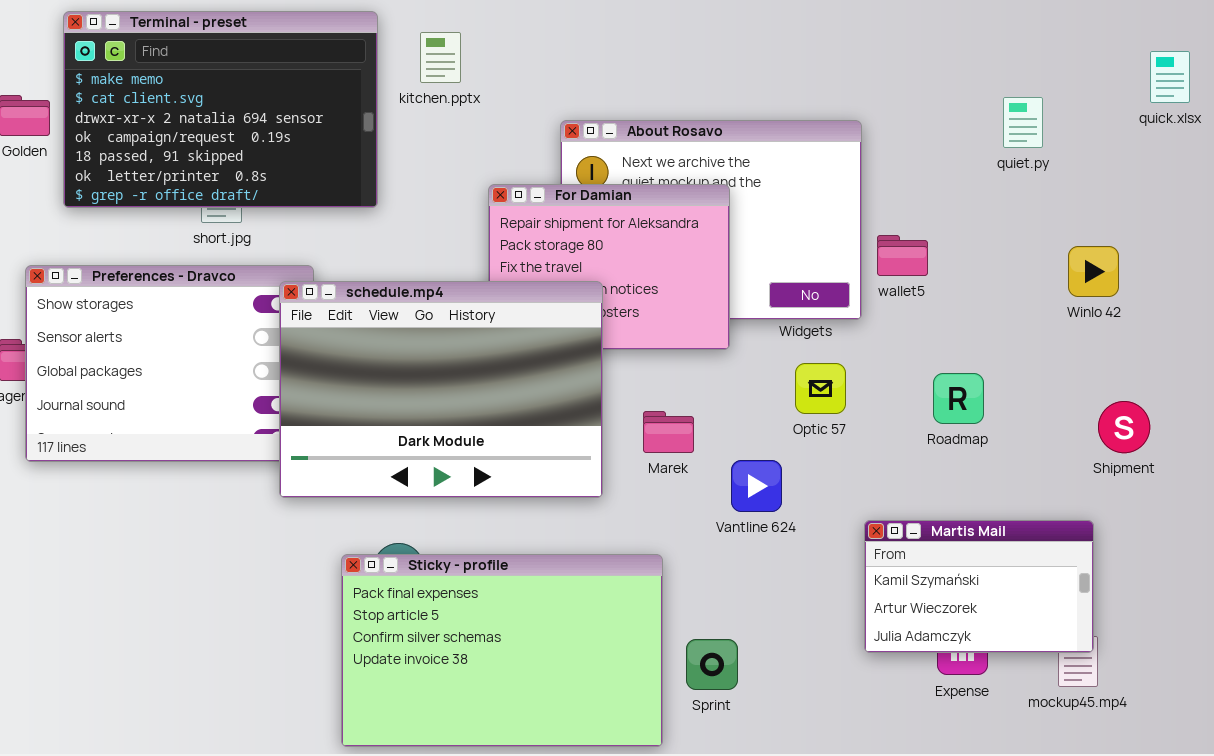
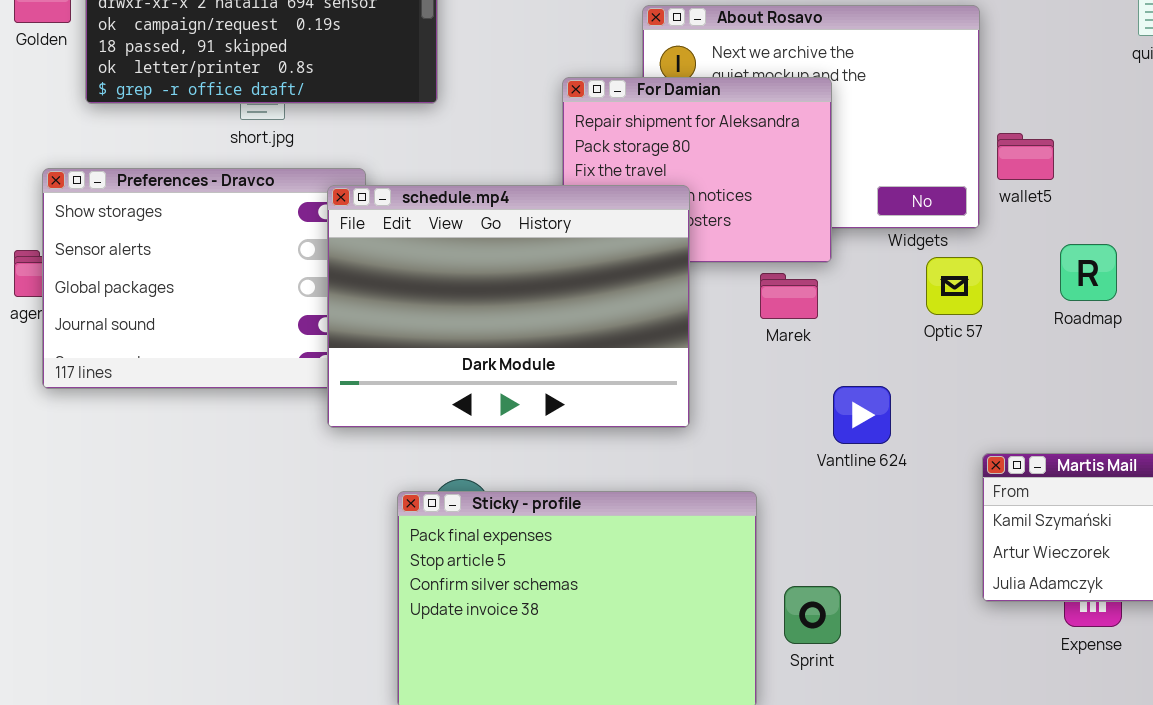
Optic 57: [795,363,846,414] -> [926,257,983,315], moved
Roadmap: [933,373,984,424] -> [1060,244,1117,301], moved
Marek: [643,411,694,453] -> [760,273,818,319], moved

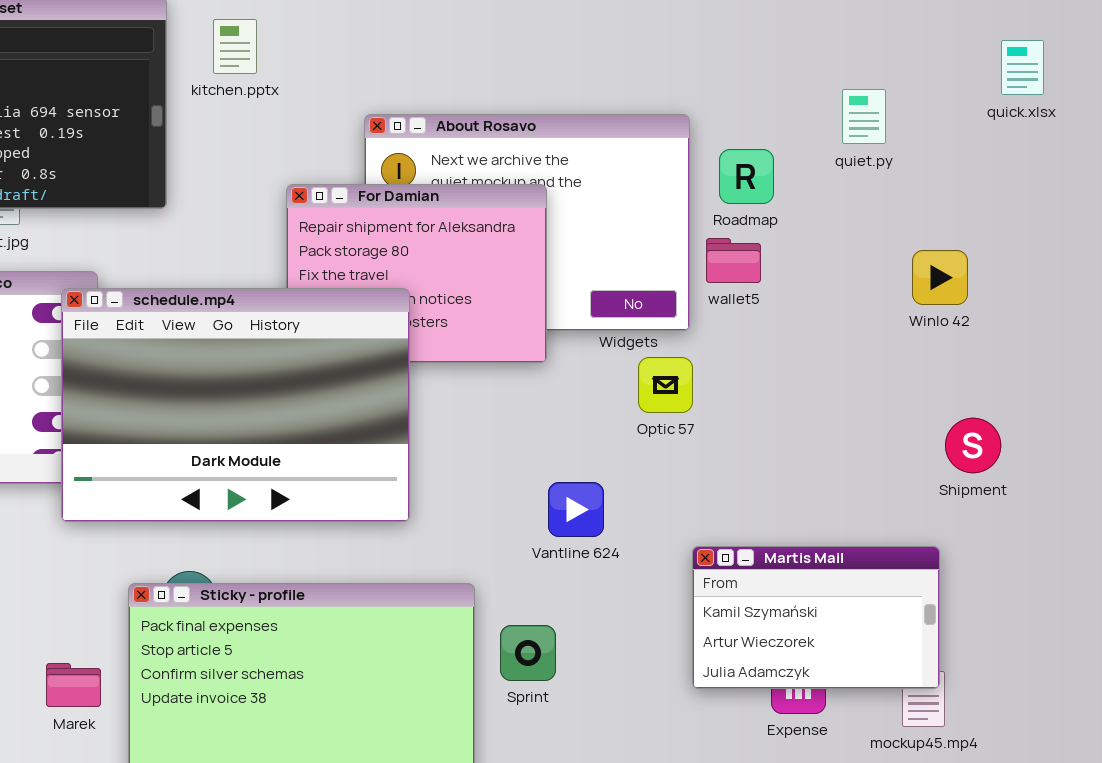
Roadmap: [1060,244,1117,301] -> [719,149,774,204], moved
Marek: [760,273,818,319] -> [46,663,101,707], moved
Sprint: [784,586,841,644] -> [500,625,556,681], moved

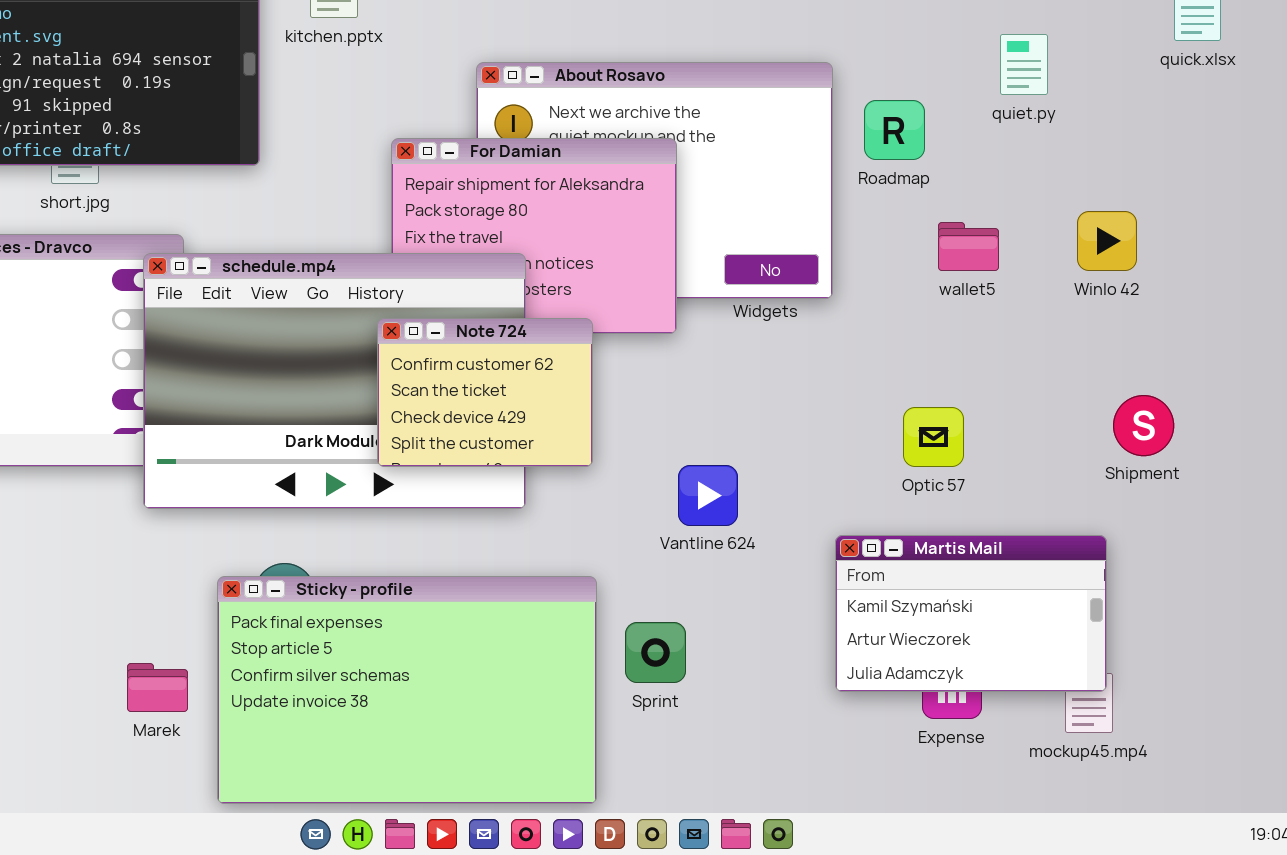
wallet5: [706,238,761,283] -> [938,222,999,271], moved
Note 724: none -> [377,318,593,467], opened
Optic 57: [638,357,693,413] -> [903,407,964,467], moved

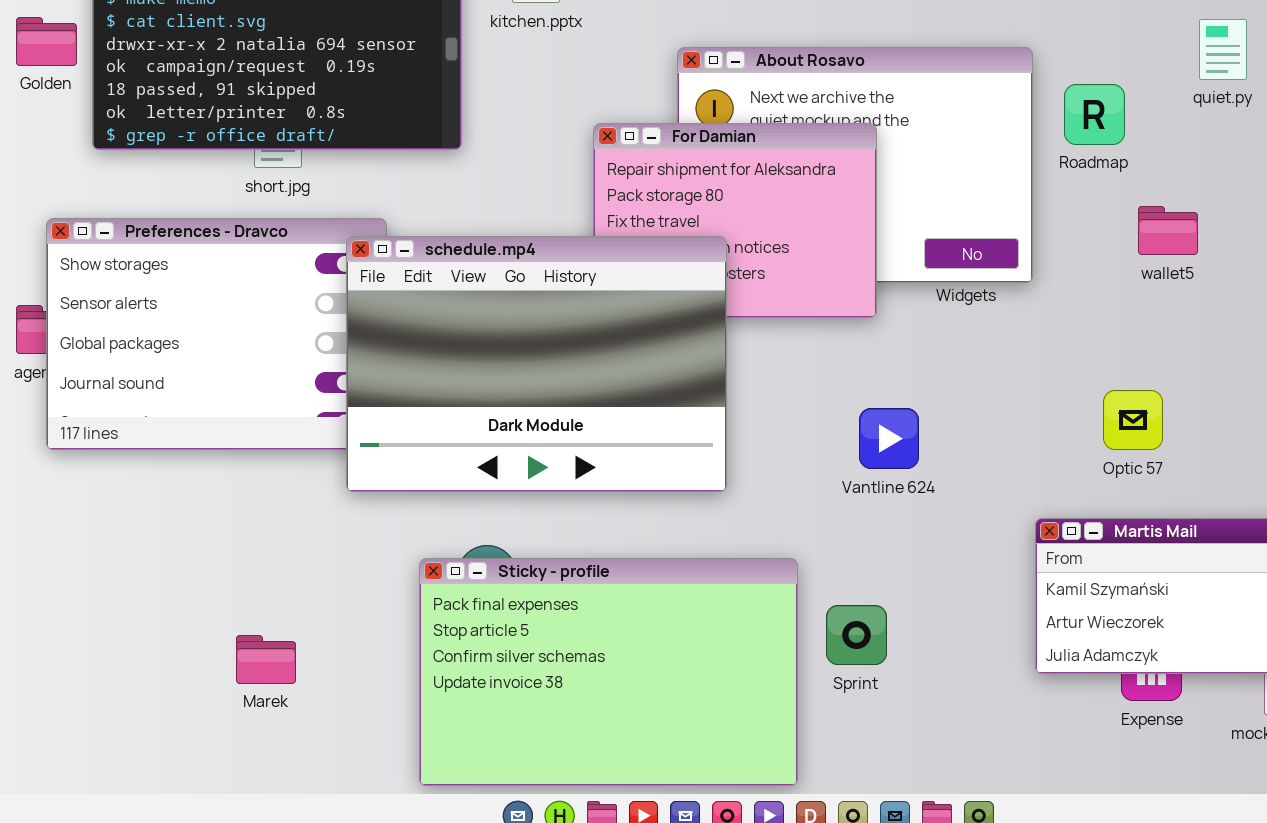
Note 724: [377,318,593,467] -> none, closed
Vantline 624: [678,465,738,526] -> [859,408,919,469], moved
Marek: [127,663,188,712] -> [236,635,296,684], moved

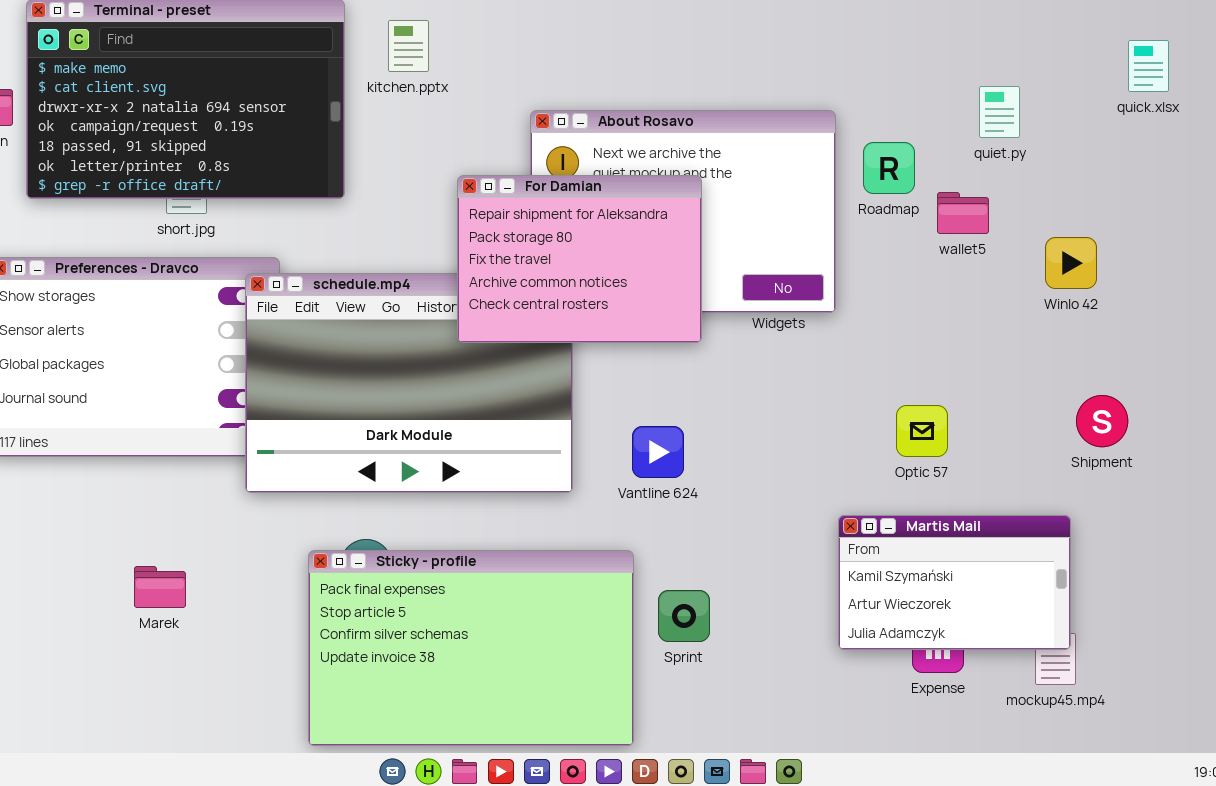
For Damian: [593,123,877,318] -> [457,175,702,343], raised
wallet5: [1138,206,1198,255] -> [937,192,989,234], moved
Vantline 624: [859,408,919,469] -> [632,426,684,478], moved
Marek: [236,635,296,684] -> [134,566,186,608], moved

